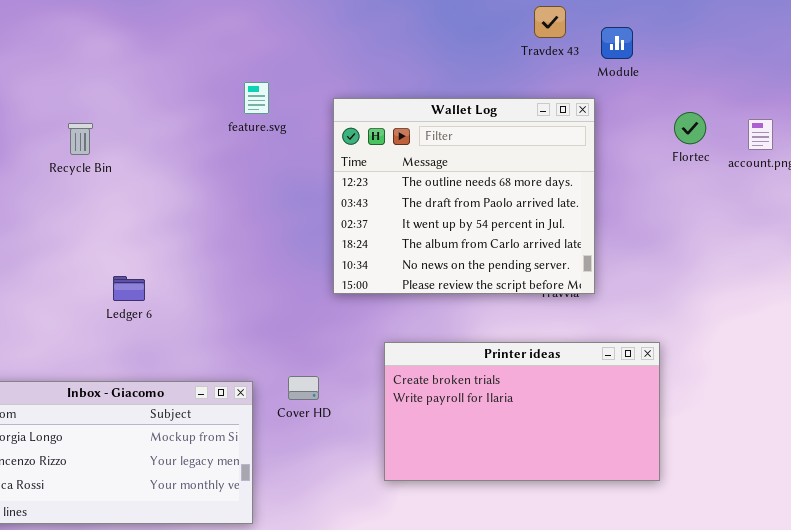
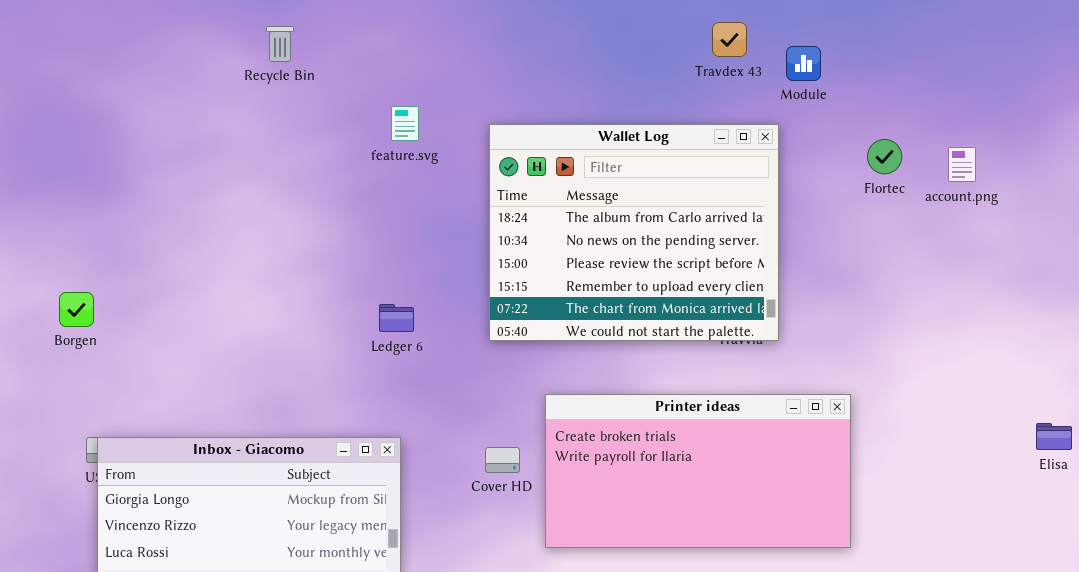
Wallet Log: [333,98,595,294] -> [489,124,779,341], scrolled down 3 rows
Recycle Bin: [68,123,93,155] -> [266,26,294,62], moved
Ledger 6: [113,276,145,301] -> [379,304,414,332], moved
Cover HD: [288,376,319,400] -> [485,447,520,473], moved

